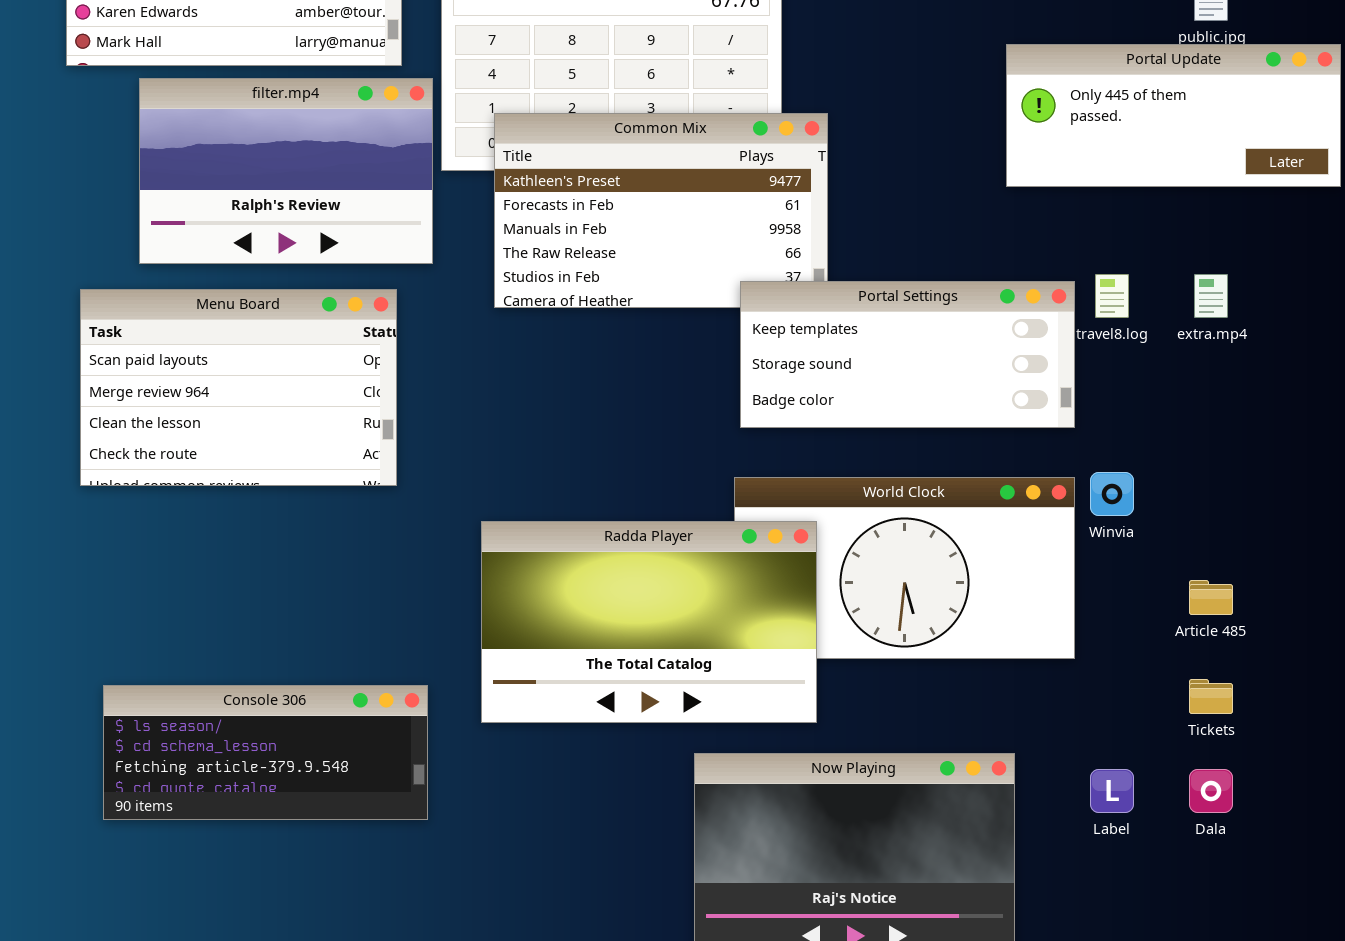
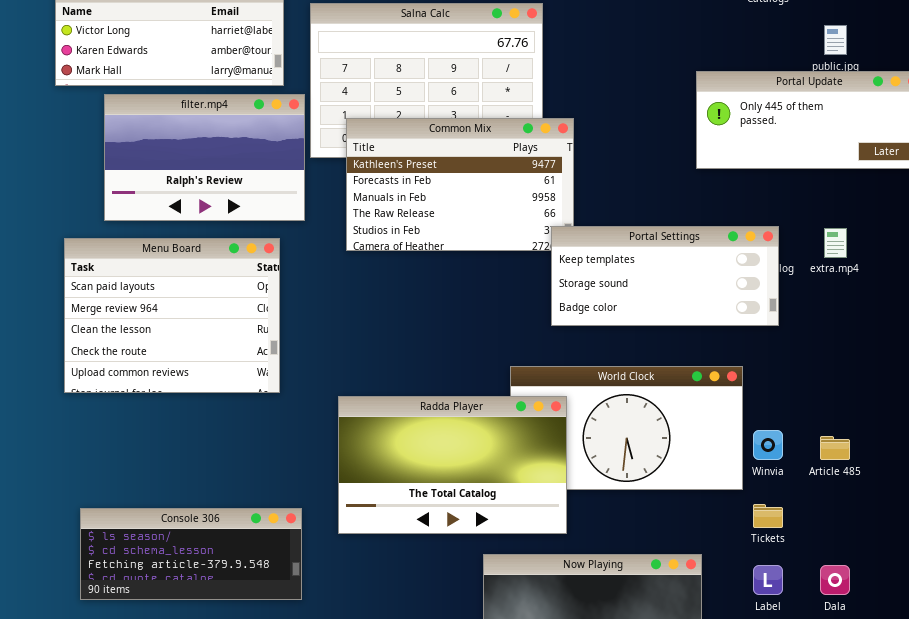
Portal Settings: [740,281,1075,428] -> [551,226,779,326], moved
Menu Board: [80,289,397,486] -> [64,238,280,393], resized
Winvia: [1090,472,1134,516] -> [753,430,783,460], moved
Tickets: [1189,679,1233,714] -> [753,504,783,528], moved

